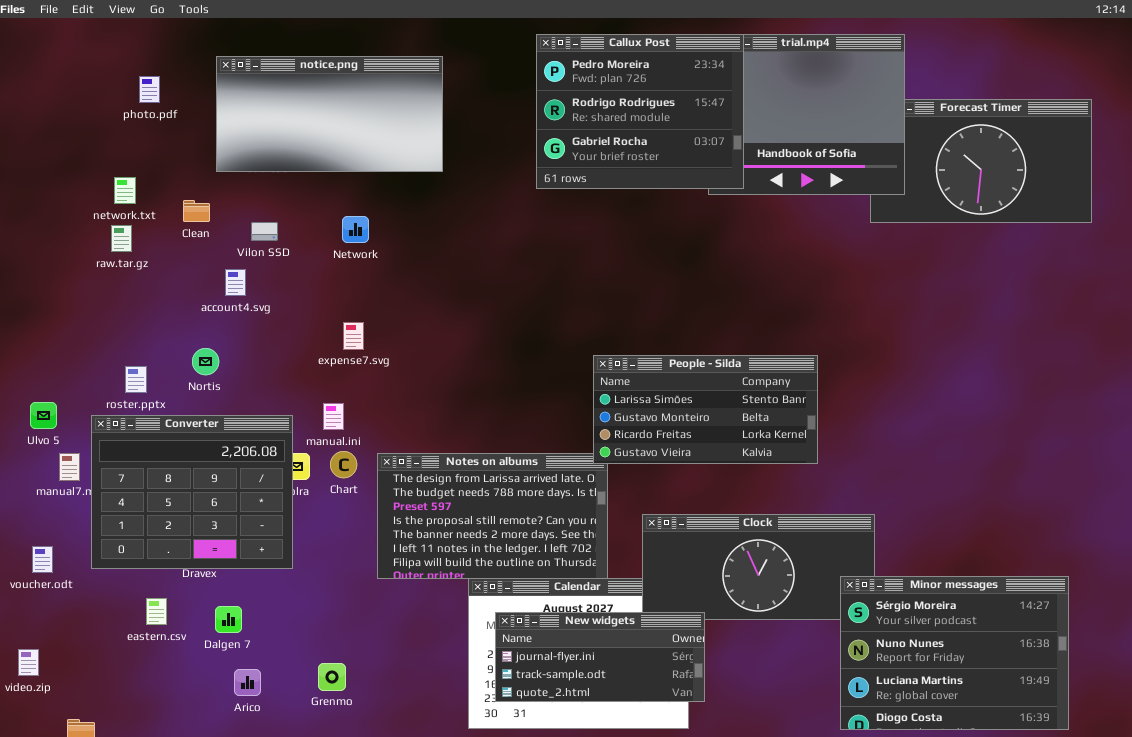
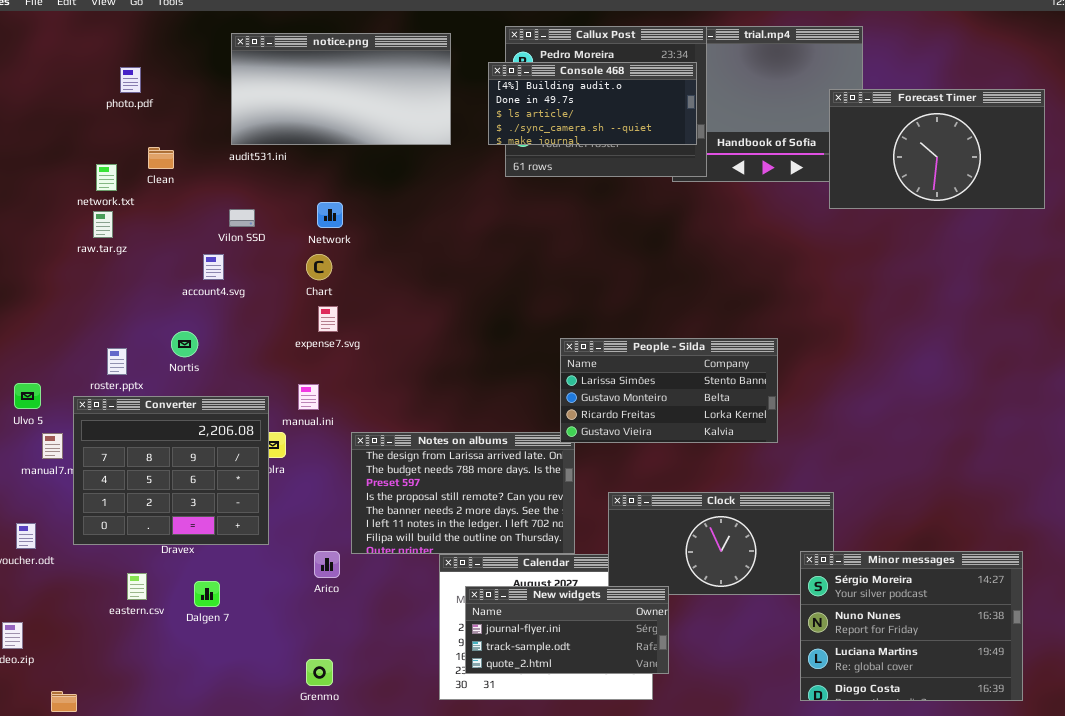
notice.png: [216,56,443,172] -> [231,33,451,145], moved
Console 468: none -> [488,62,697,145], opened
Forecast Timer: [870,99,1092,223] -> [829,89,1045,209], raised
Clean: [183,200,210,222] -> [148,147,174,169], moved
Chart: [330,451,357,478] -> [306,254,332,280], moved
Grenmo: [318,663,346,691] -> [306,659,333,686], moved
Arico: [234,669,261,696] -> [314,551,340,578], moved

